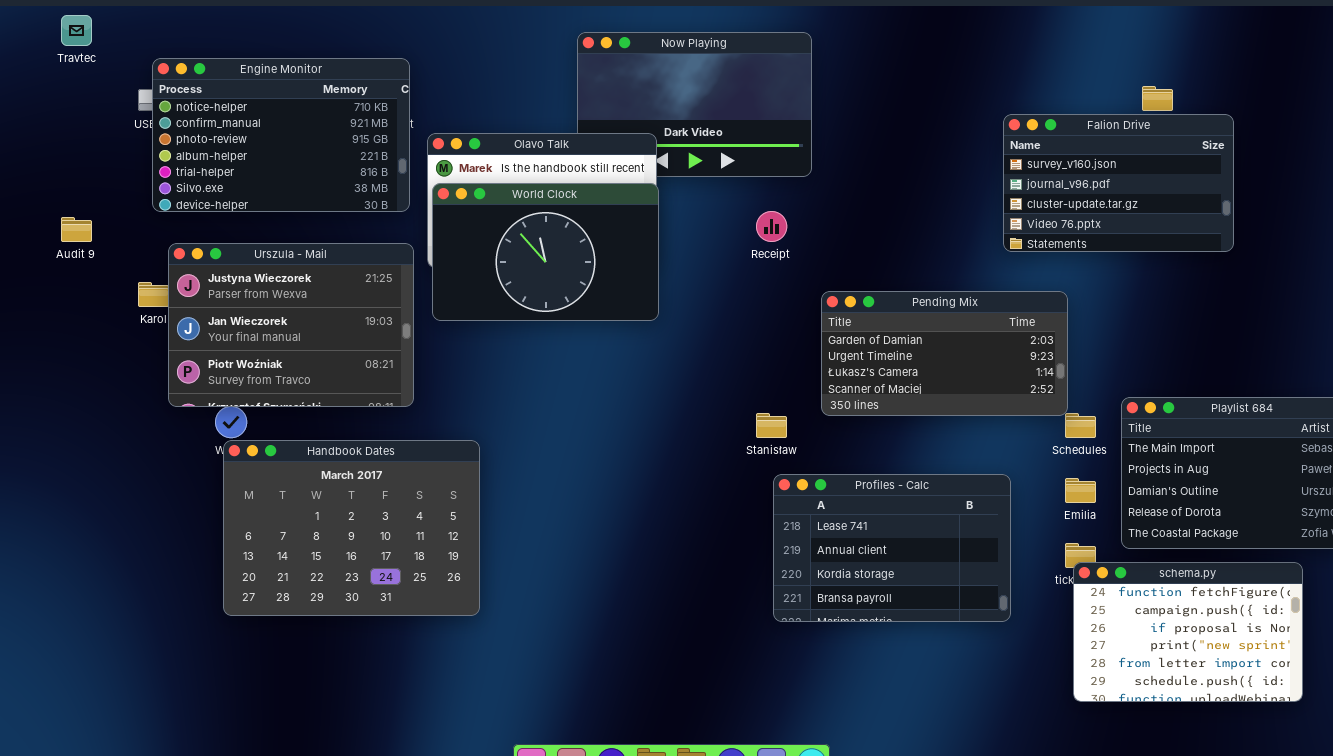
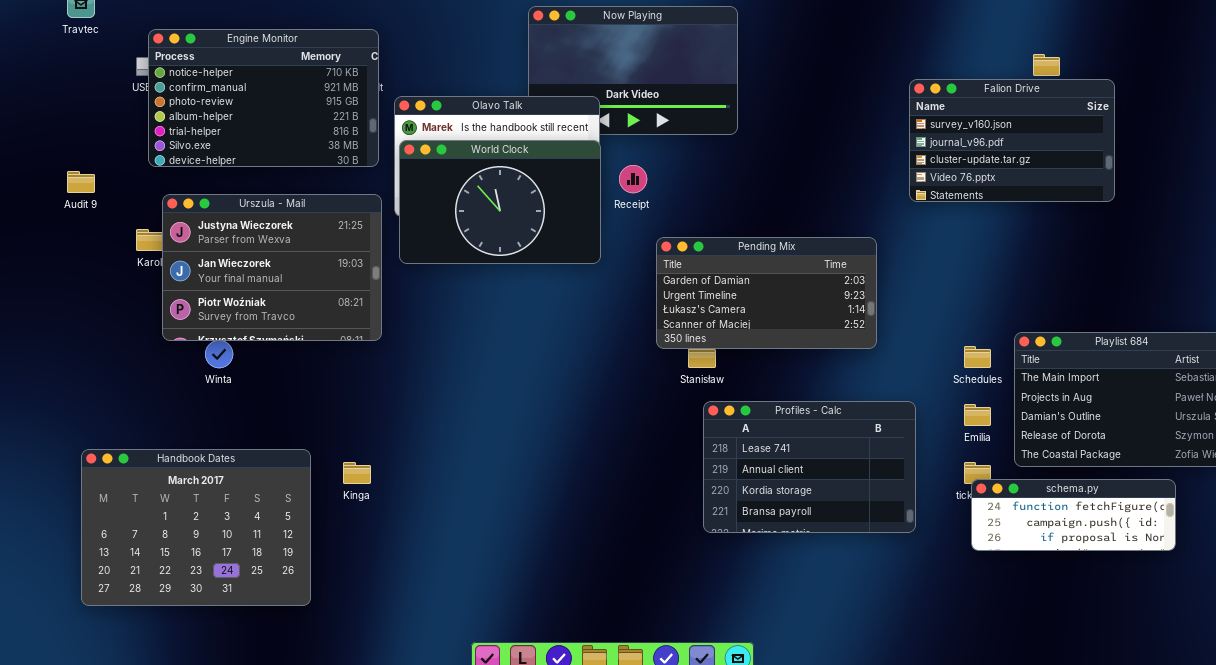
Receipt: [756,211,787,242] -> [619,165,647,193], moved
Pending Mix: [821,291,1068,416] -> [656,237,877,349], moved
Handbook Dates: [223,440,480,616] -> [81,449,311,606], moved
schema.py: [1073,562,1303,702] -> [971,479,1176,551], resized

